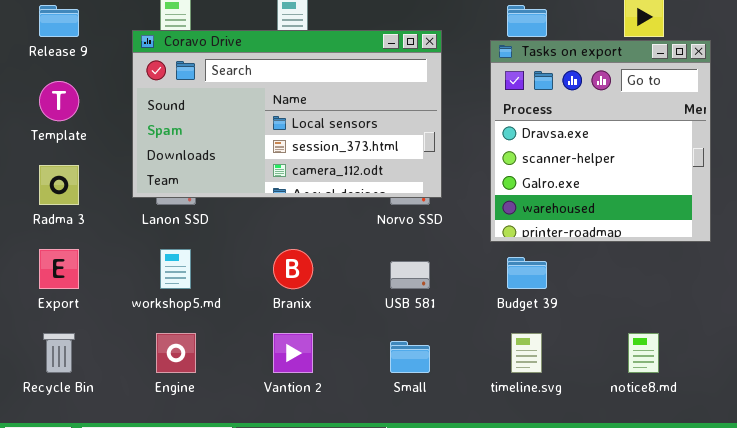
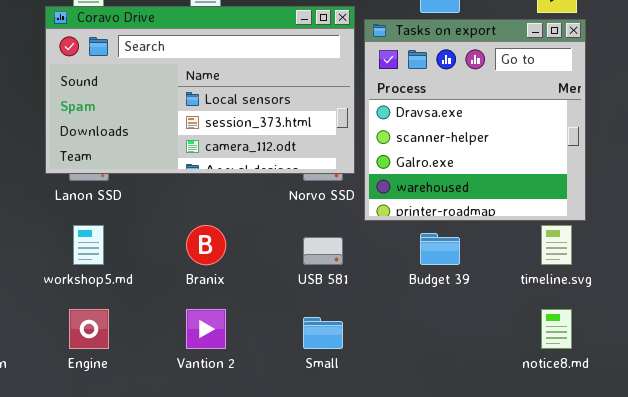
Tasks on export: [490,40,711,242] -> [364,19,586,221], moved
timeline.svg: [511,333,542,373] -> [541,225,572,265], moved

